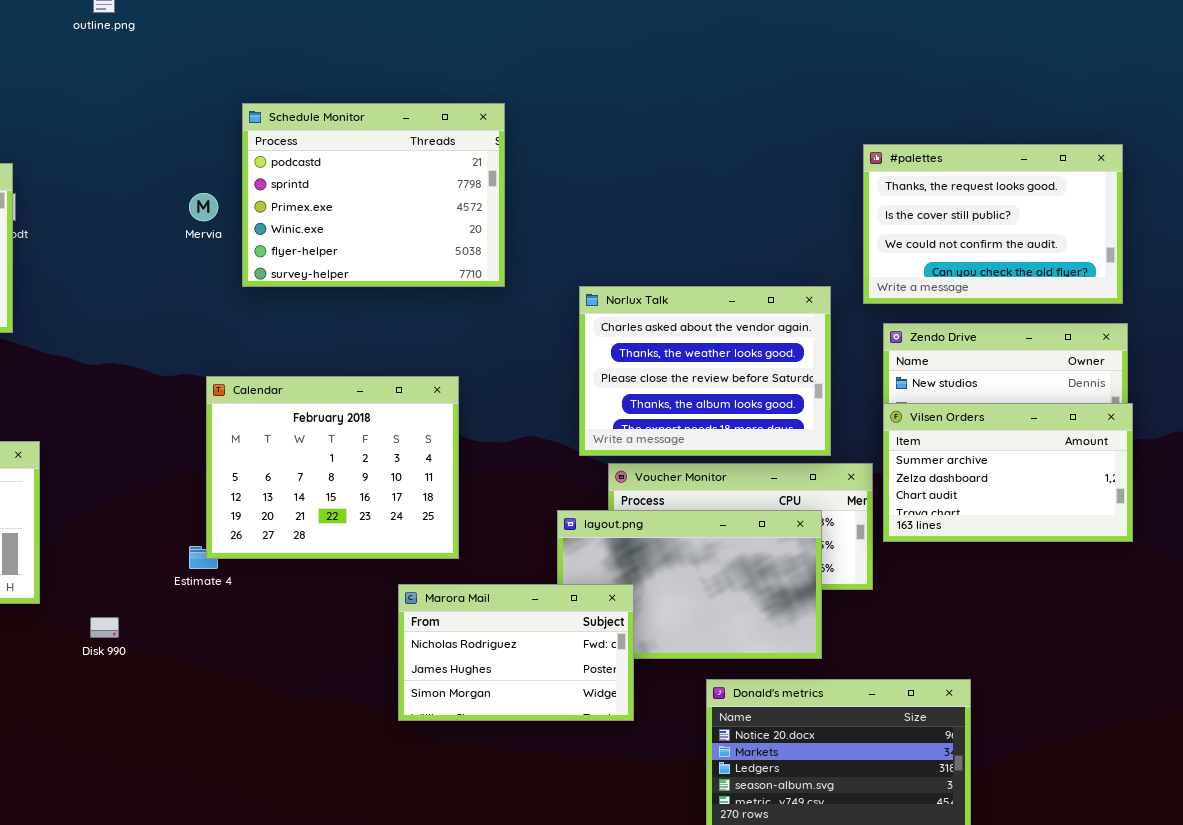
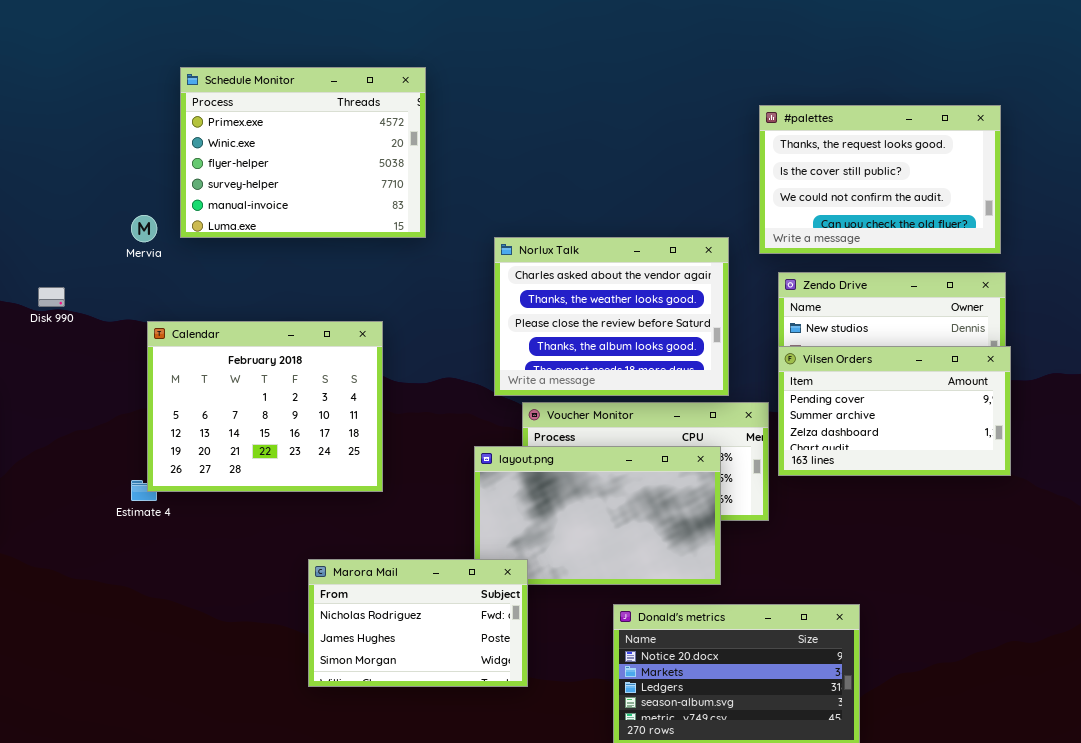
Schedule Monitor: [242,103,505,287] -> [180,67,426,238], scrolled down 2 rows
Mervia: [189,193,218,221] -> [131,215,157,242], moved
Vilsen Orders: [883,403,1133,542] -> [778,346,1011,476], scrolled up 1 row
Marora Mail: [398,584,634,721] -> [308,559,528,687], moved
Disk 990: [90,617,119,638] -> [38,287,65,307], moved

